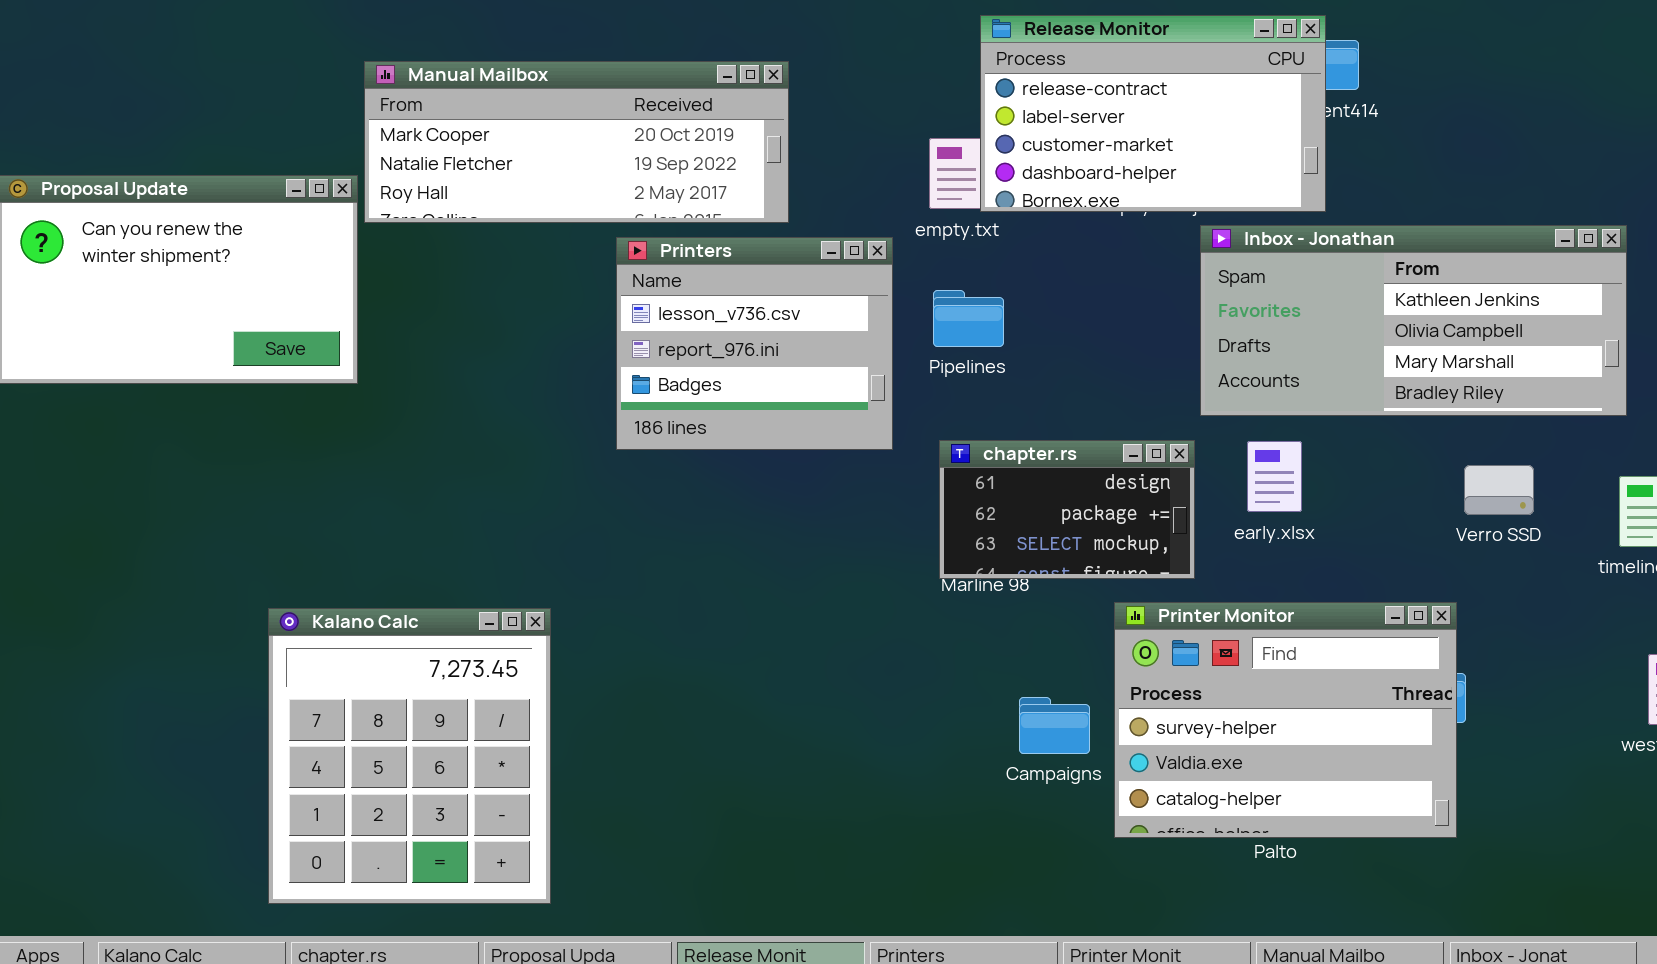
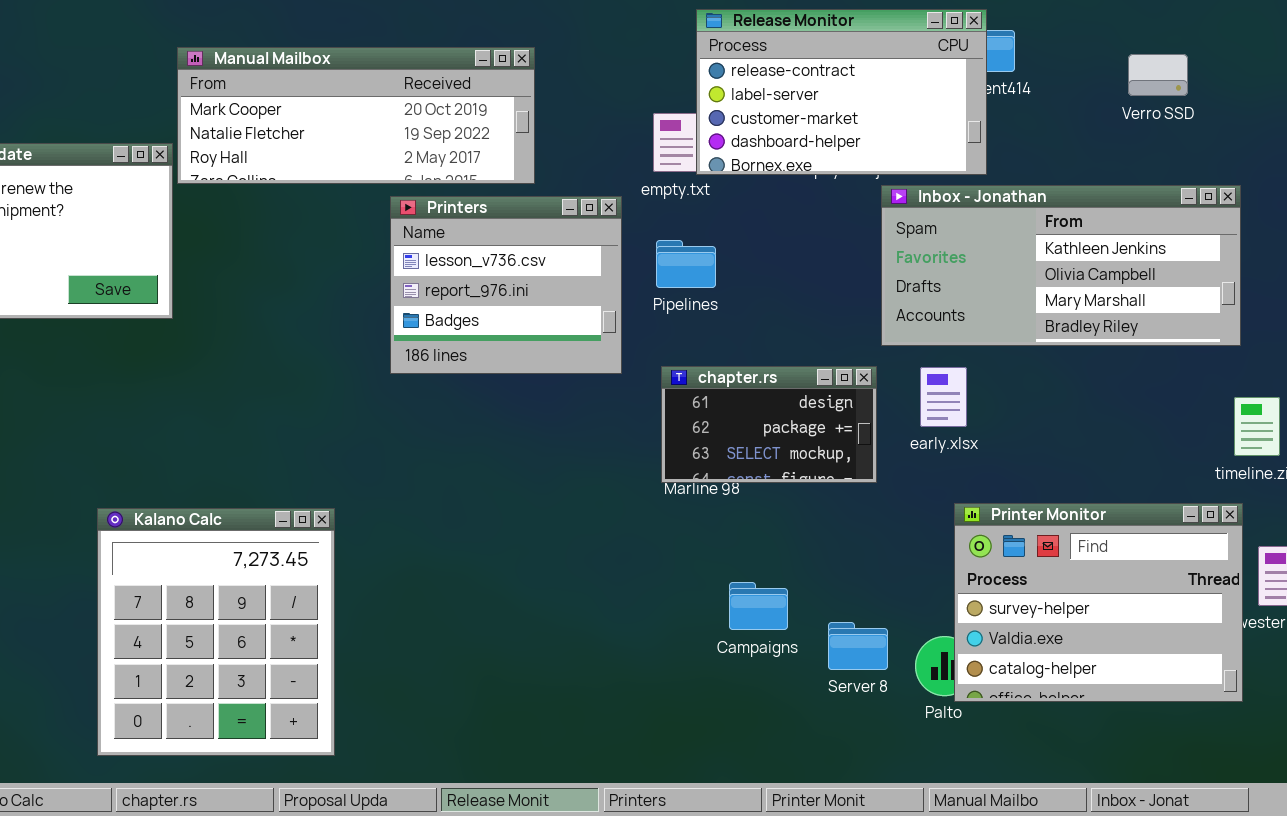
Verro SSD: [1464,465,1534,515] -> [1128,54,1188,96], moved
Printer Monitor: [1114,602,1457,838] -> [954,503,1243,702], moved

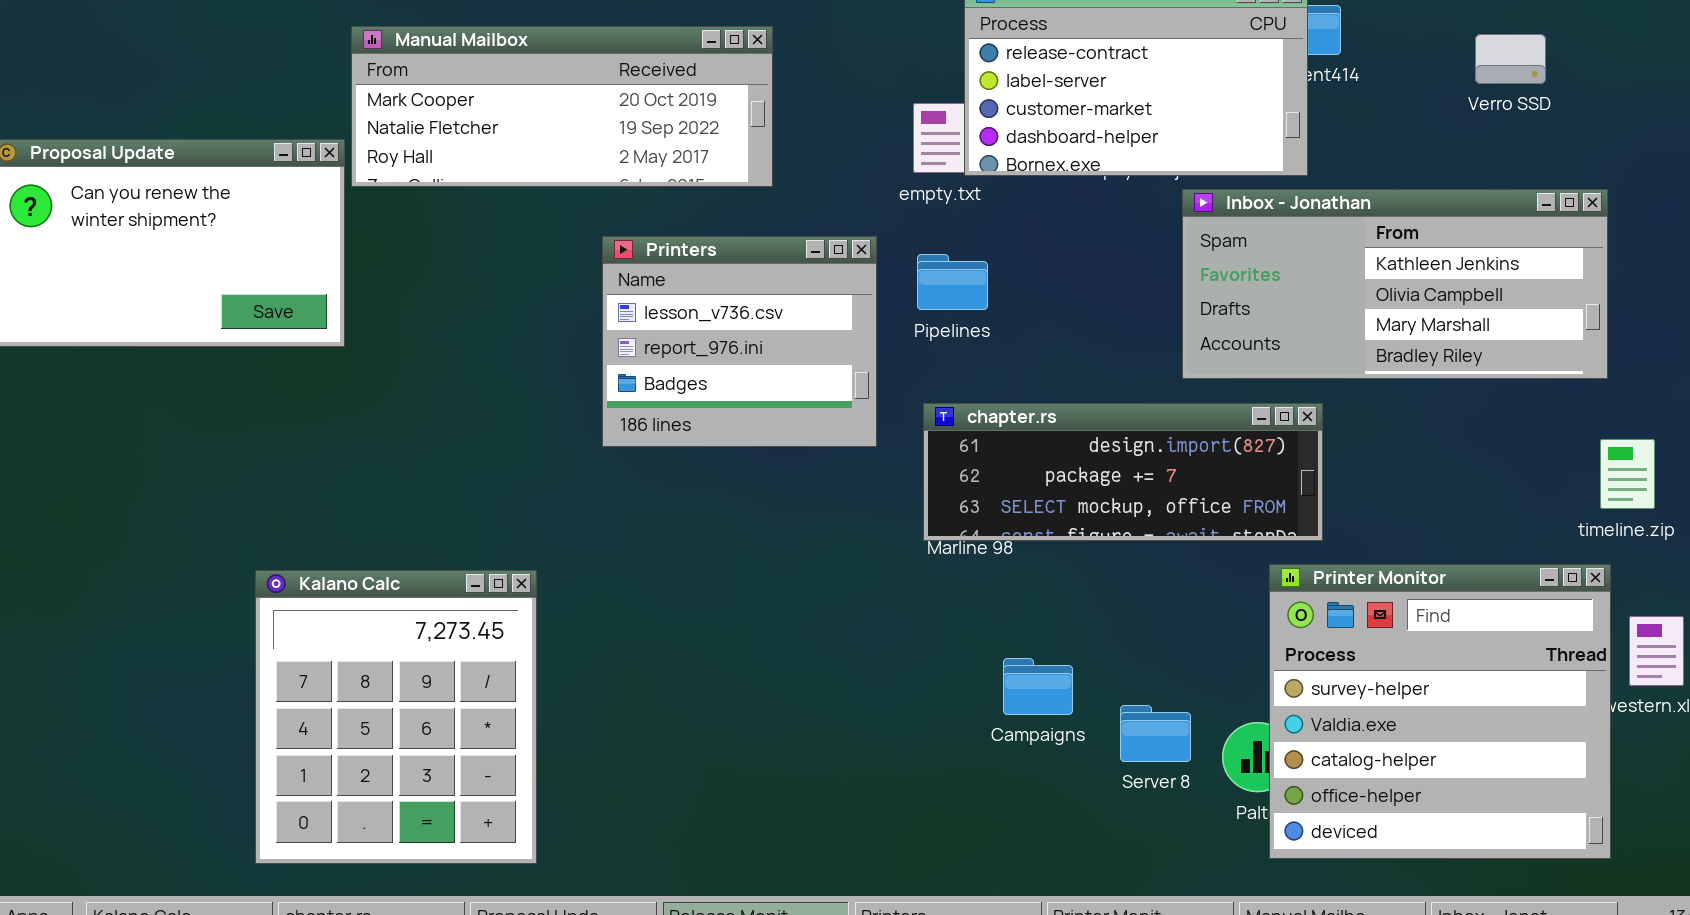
Printers: [390,196,622,374] -> [602,236,877,447], moved
chapter.rs: [661,366,877,483] -> [923,403,1323,541], resized
Printer Monitor: [954,503,1243,702] -> [1269,564,1611,859], resized

